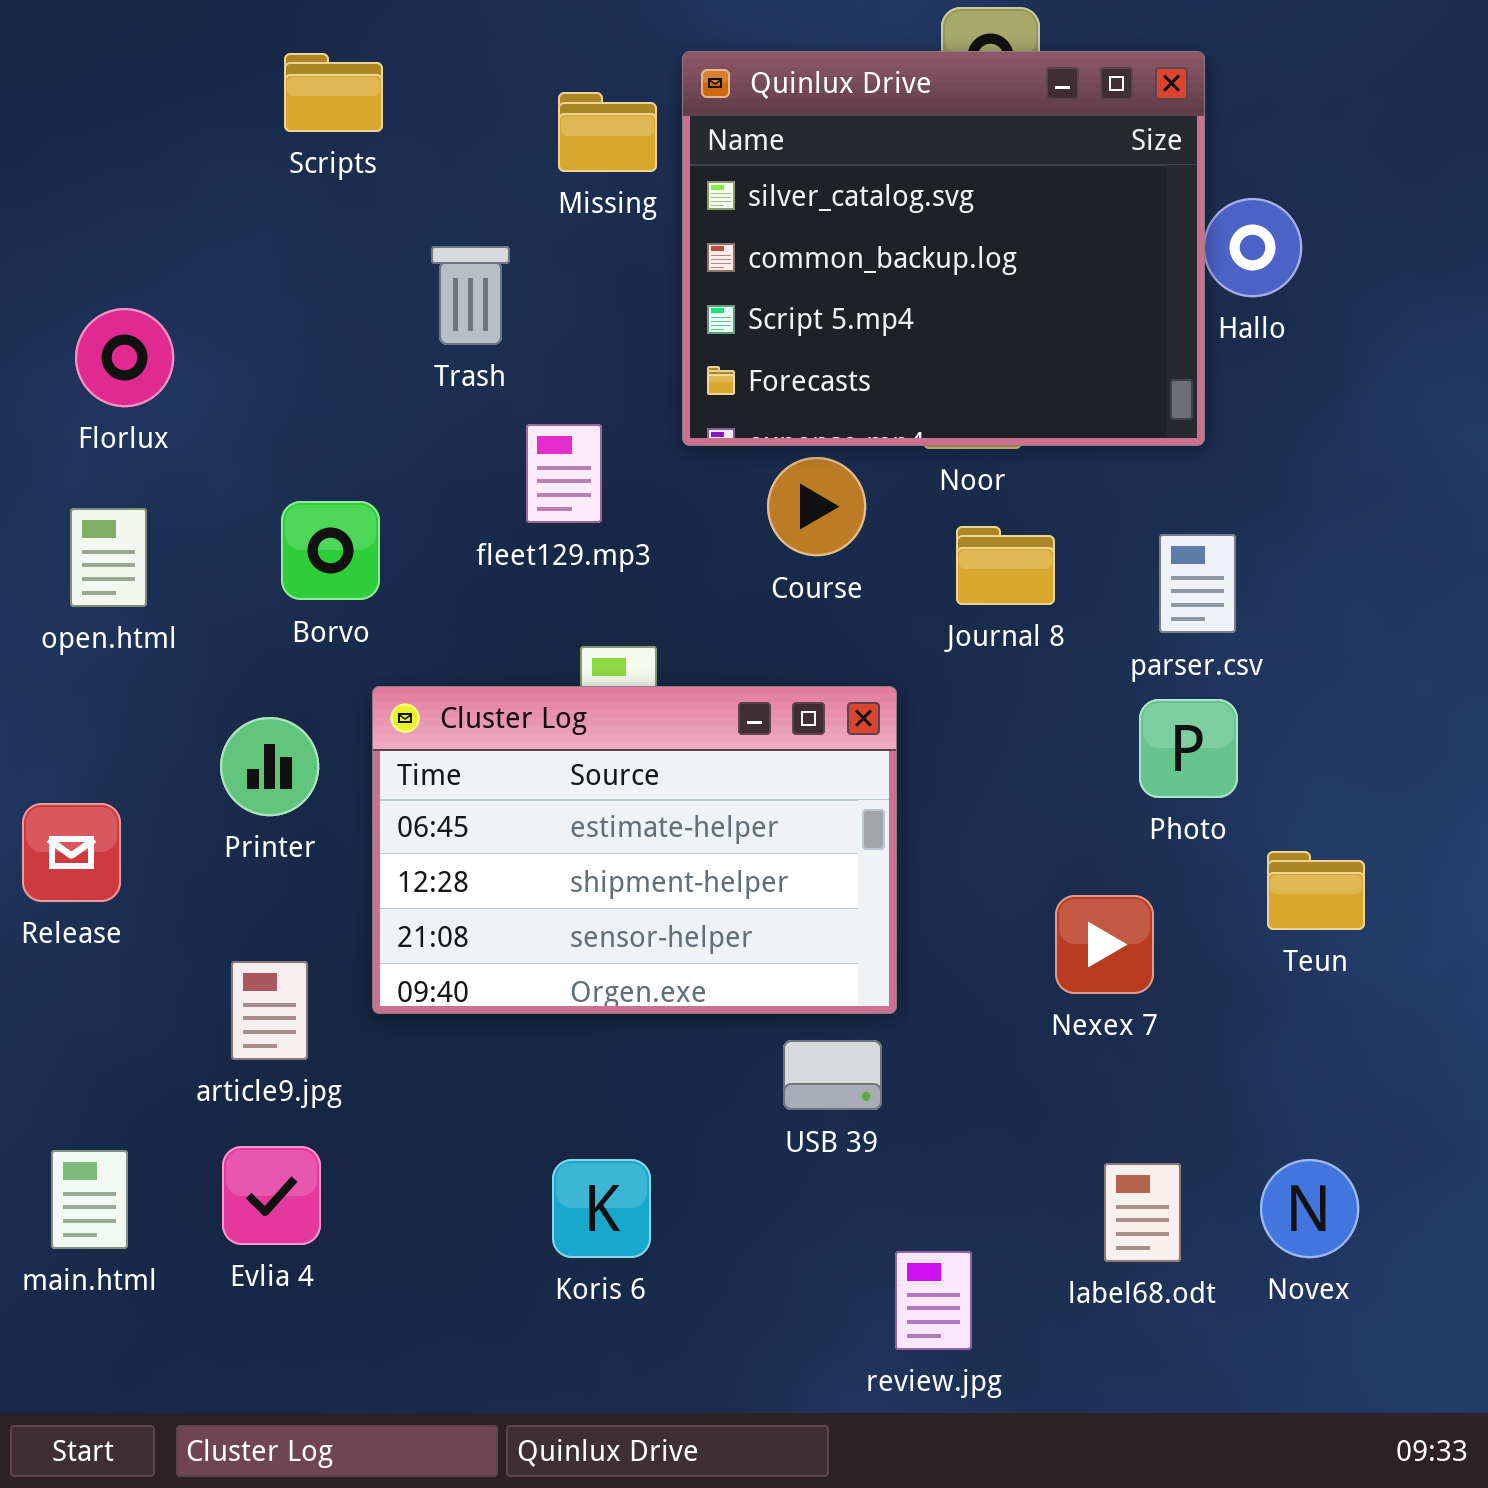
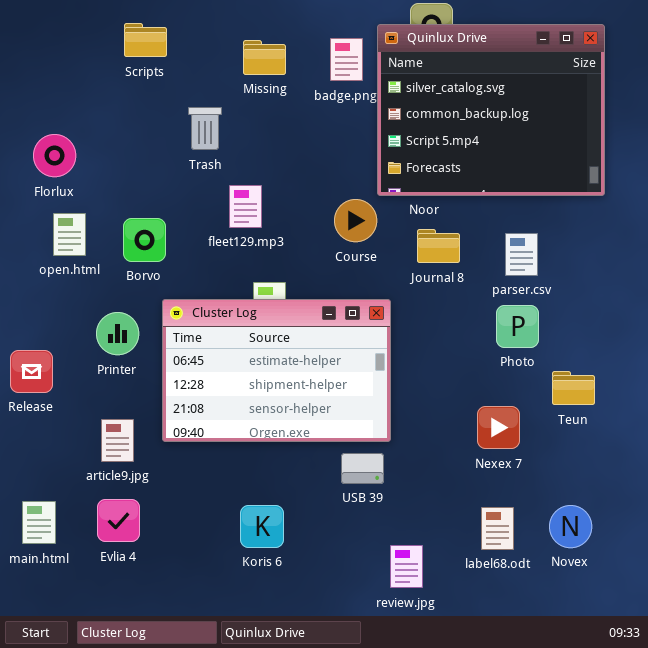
Quinlux Drive: [682,51,1205,446] -> [377,24,605,196], moved
open.html: [70,508,147,607] -> [53,213,86,256], moved
Nexex 7: [1055,895,1154,994] -> [477,406,520,449], moved

